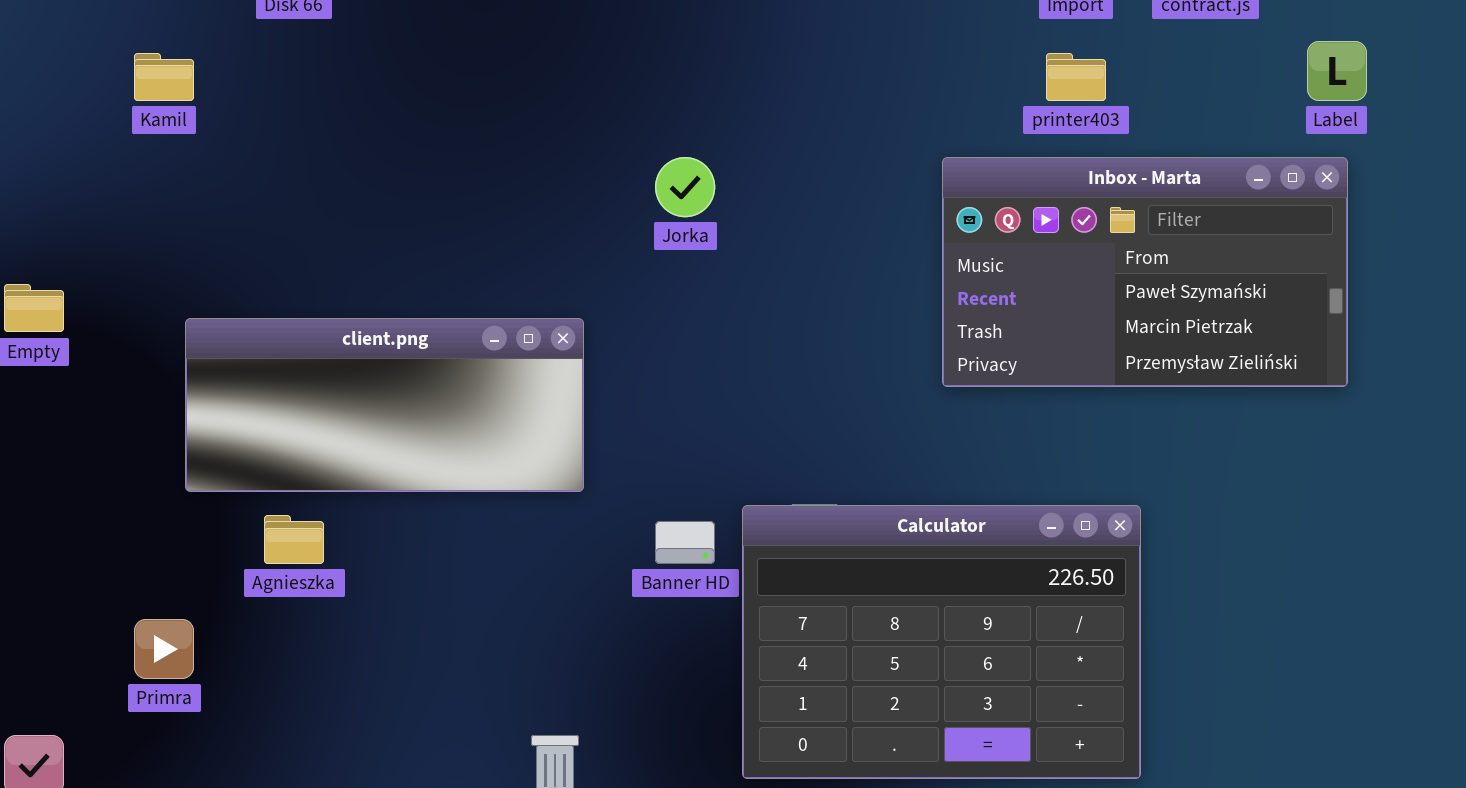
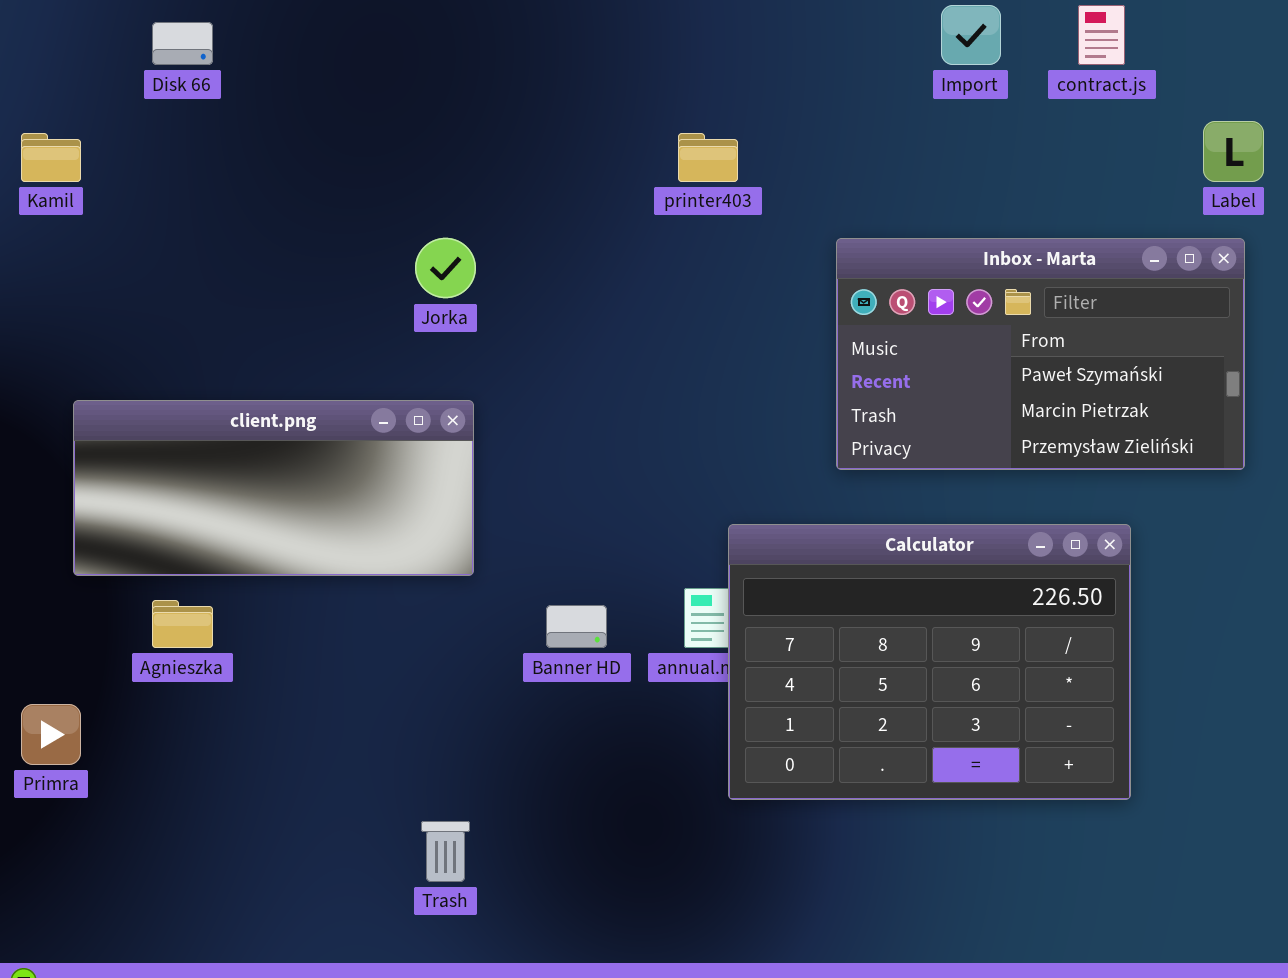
printer403: [1046,53,1106,101] -> [678,133,738,182], moved
Jorka: [655,157,715,217] -> [415,238,476,298], moved
Calculator: [742,505,1141,779] -> [728,524,1131,800], moved

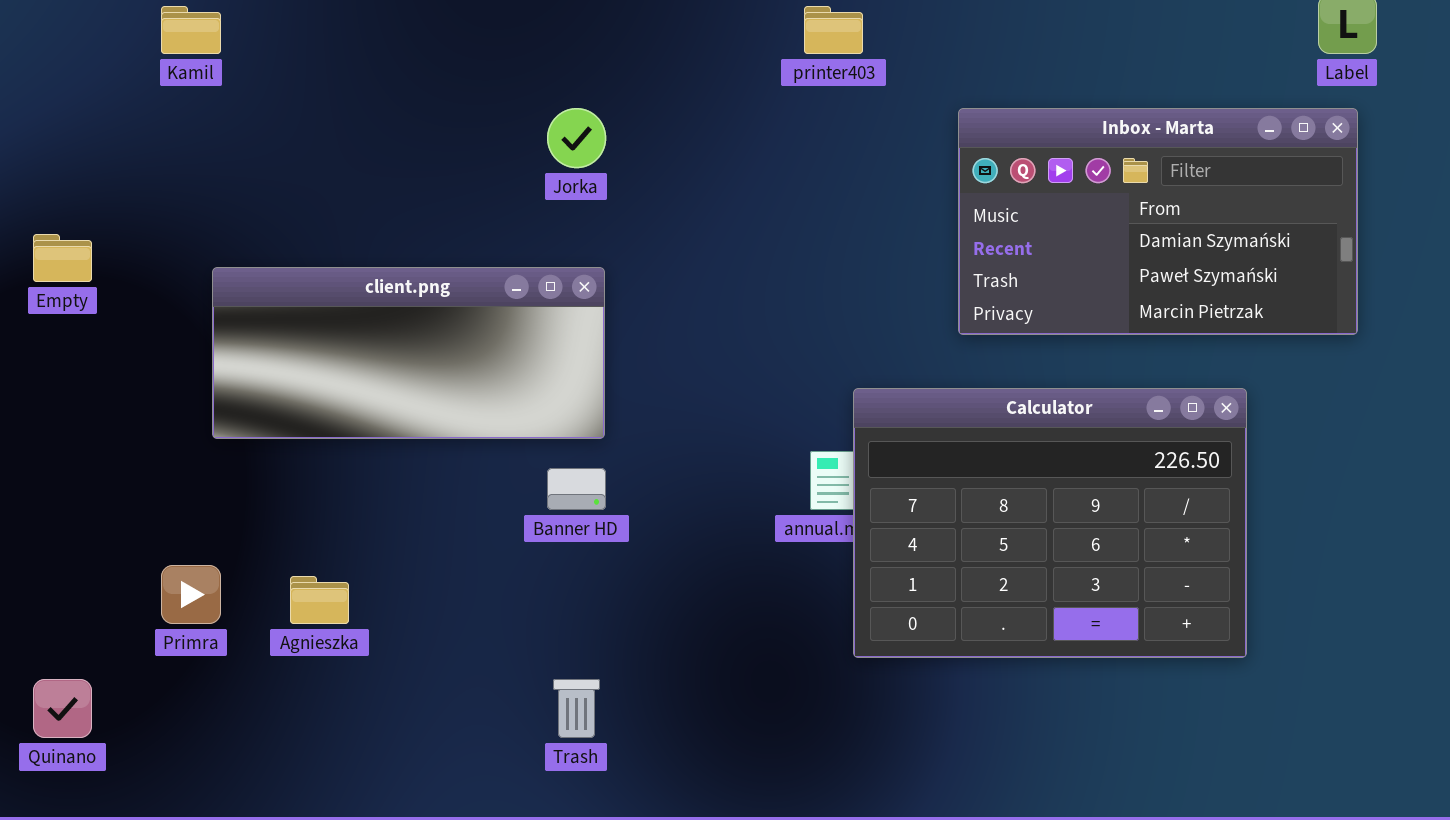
Inbox - Marta: [836,238,1245,470] -> [958,108,1358,335], scrolled up 1 row
Agnieszka: [152,600,213,648] -> [290,576,349,624], moved
Banner HD: [546,605,607,648] -> [547,468,606,510], moved

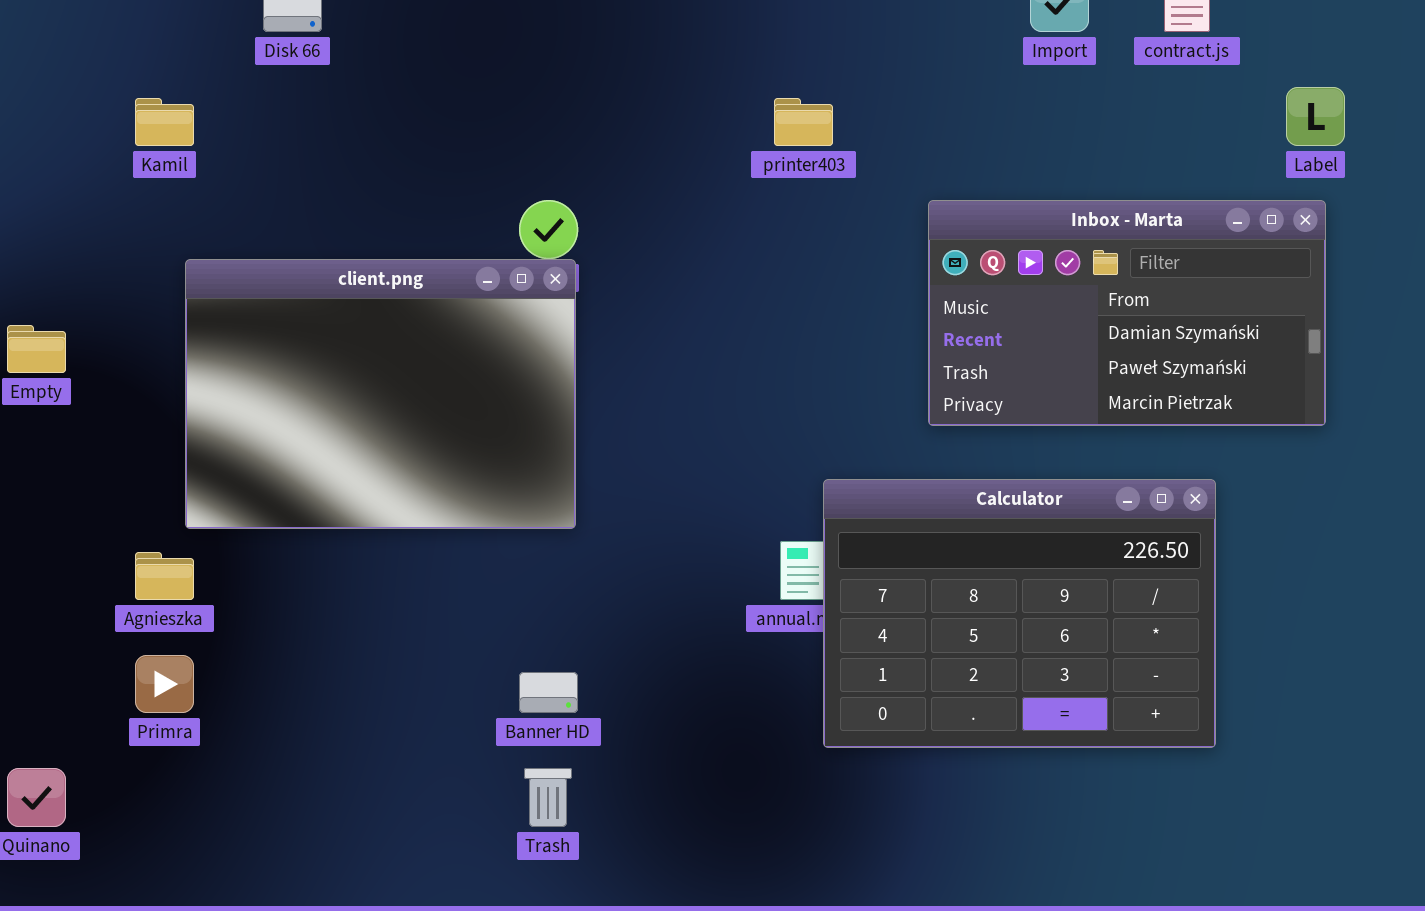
client.png: [212,267,605,439] -> [185,259,576,529], resized
Banner HD: [547,468,606,510] -> [519,672,578,713], moved
Agnieszka: [290,576,349,624] -> [135,552,194,600], moved

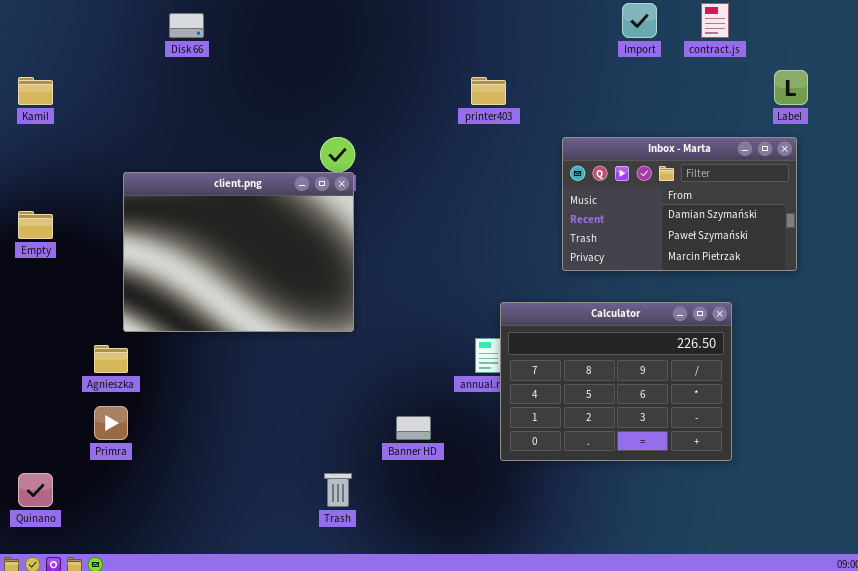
Kamil: [135,98,194,146] -> [18,77,53,105], moved
Banner HD: [519,672,578,713] -> [396,416,431,440], moved

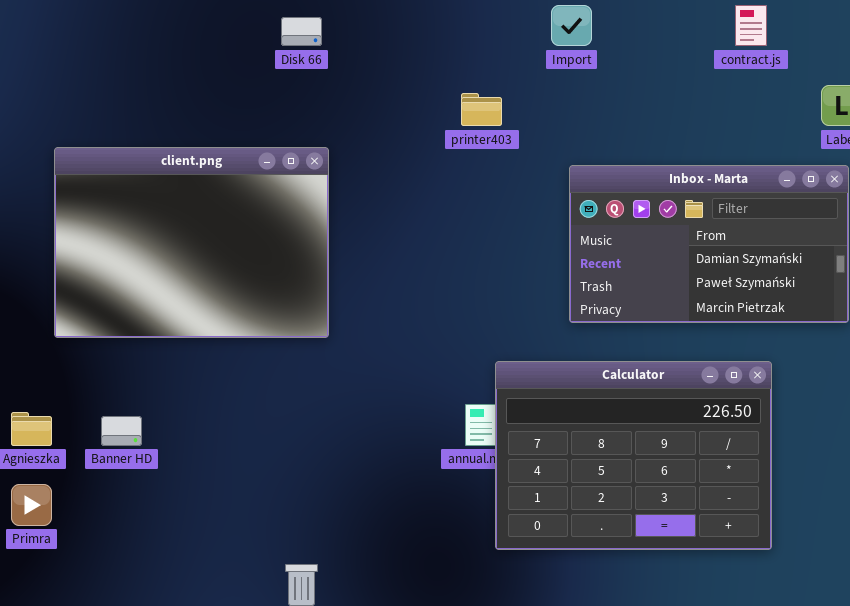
Import: [622,3,657,38] -> [551,5,592,46], moved
Disk 66: [169,13,204,38] -> [281,17,322,46], moved
client.png: [123,172,354,332] -> [54,147,329,338], moved
Banner HD: [396,416,431,440] -> [101,416,142,446], moved

